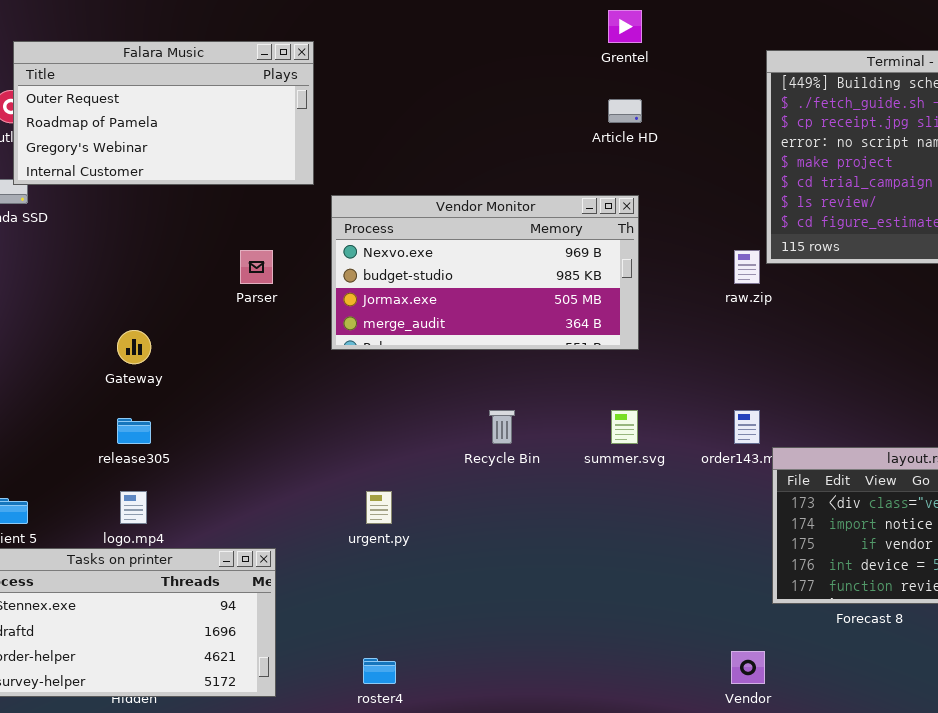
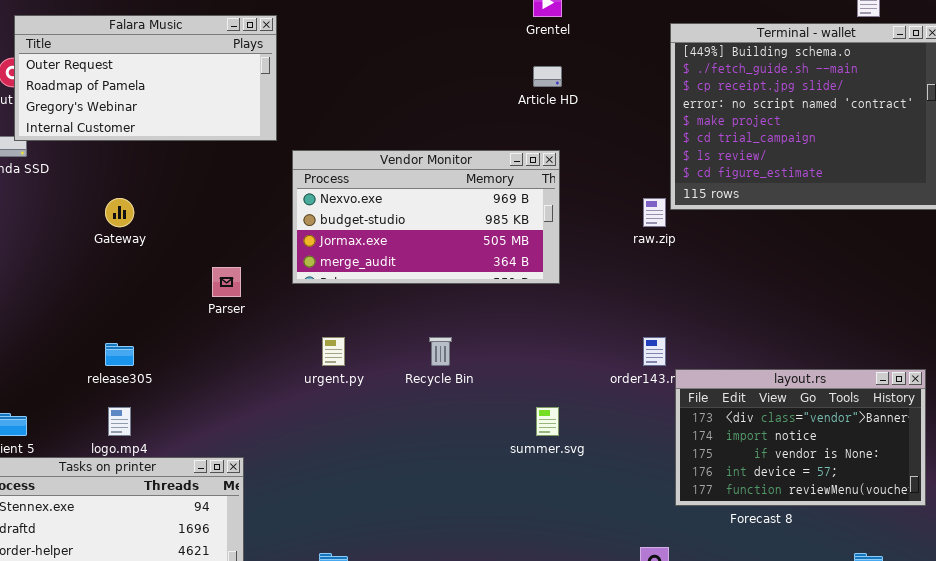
Parser: [240,250,273,284] -> [212,267,241,297], moved
Gateway: [117,330,151,364] -> [105,198,134,227], moved
summer.svg: [611,410,638,444] -> [536,407,559,436], moved
urgent.py: [366,491,392,524] -> [322,337,345,366], moved

